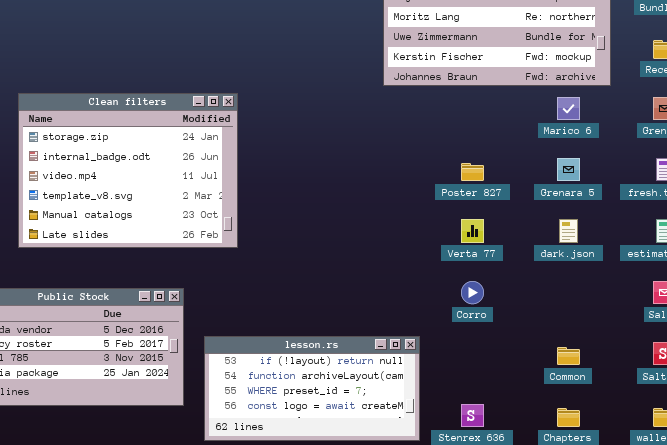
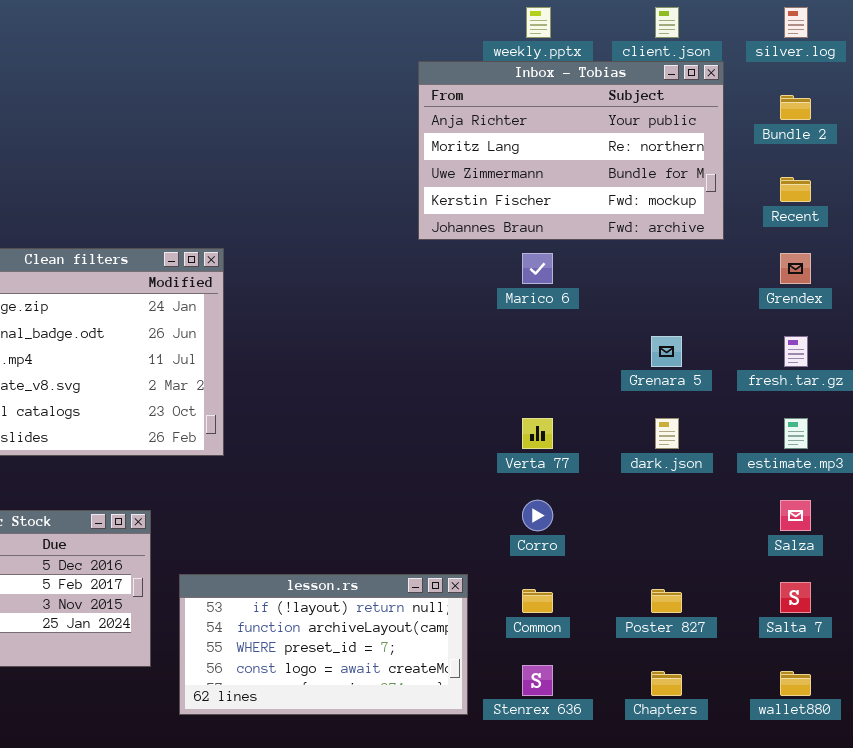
Marico 6: [557,97,580,120] -> [522,253,553,284], moved
Poster 827: [461,163,484,181] -> [651,589,682,613], moved
Common: [557,347,580,365] -> [522,589,553,613], moved

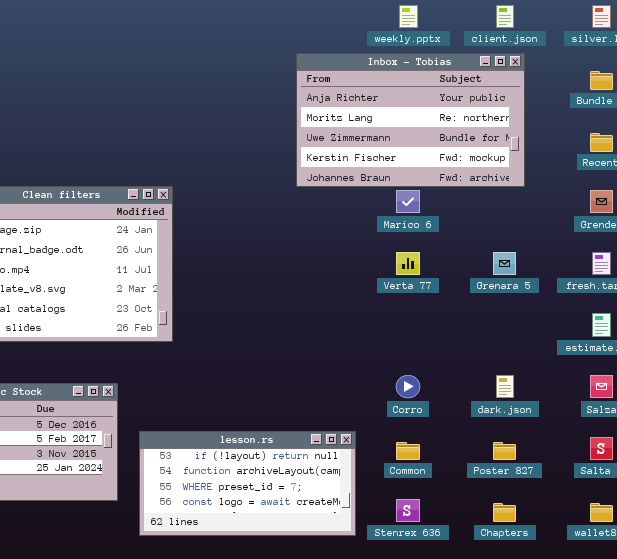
Inbox - Tobias: [418,61,724,240] -> [296,53,525,187], moved
Verta 77: [522,418,553,449] -> [396,252,420,275], moved
dark.json: [655,418,679,449] -> [496,375,514,398], moved

